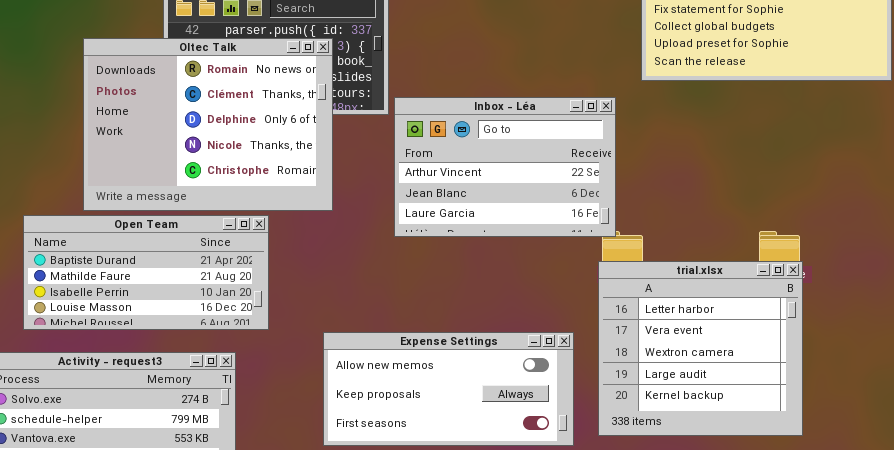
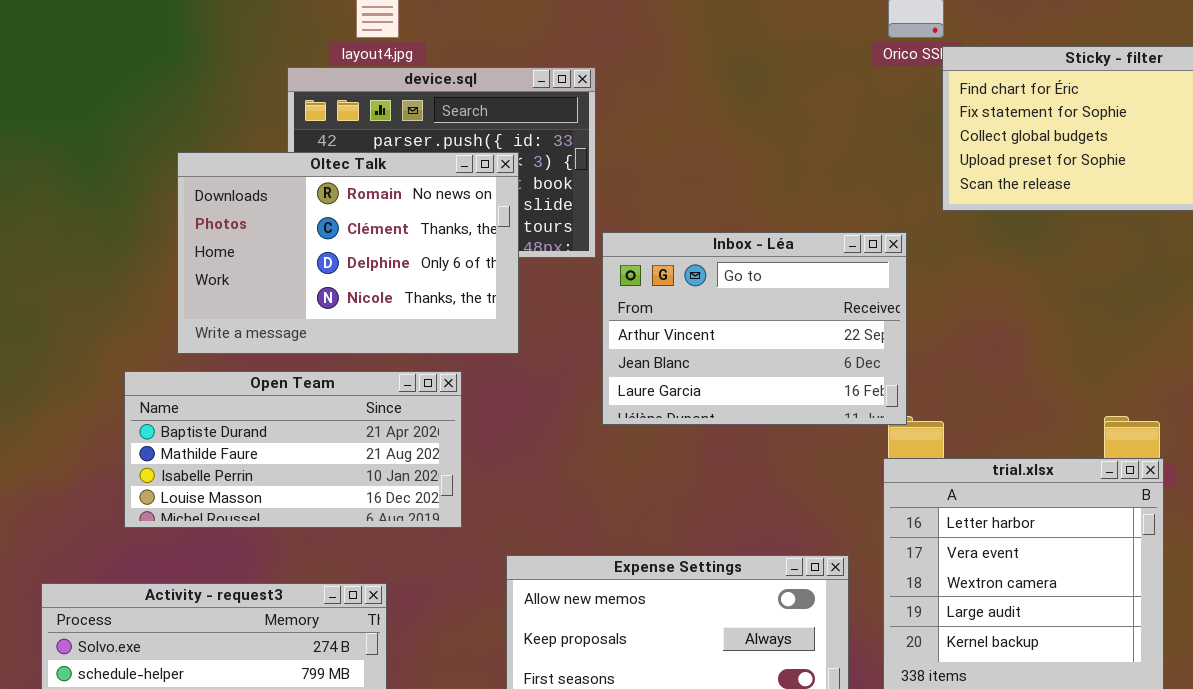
Oltec Talk: [83,38,333,211] -> [177,152,519,354], resized
Open Team: [23,215,269,330] -> [124,371,462,528], moved

